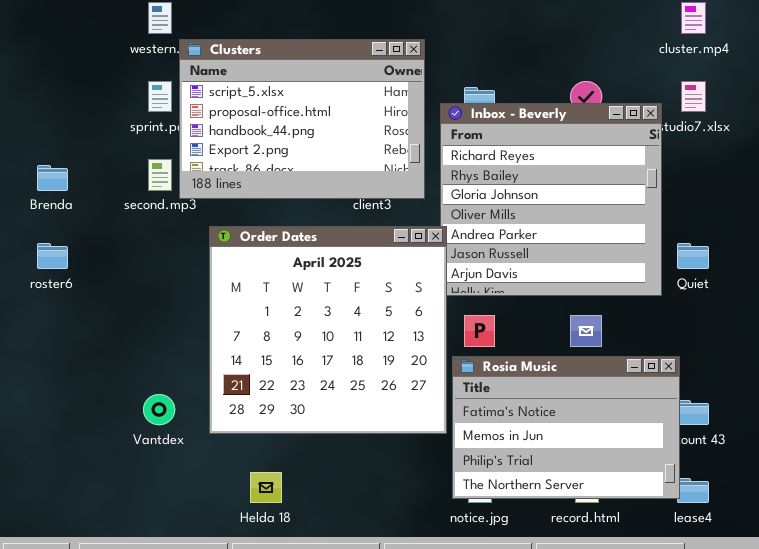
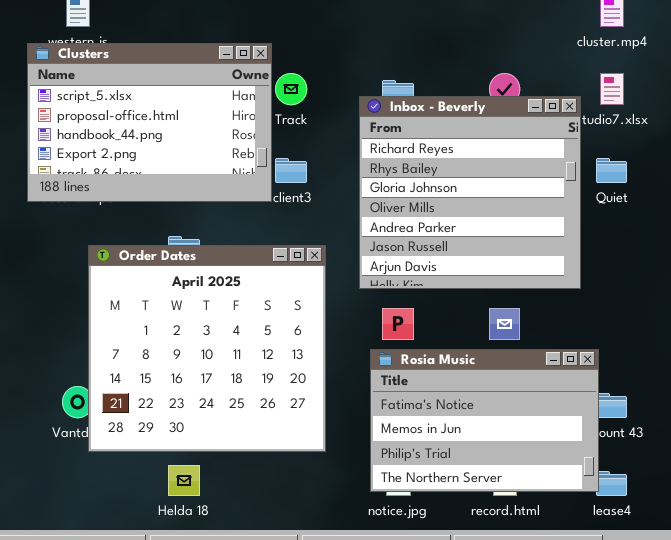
Clusters: [179,39,425,199] -> [27,43,272,202], moved
Order Dates: [209,226,447,434] -> [88,245,326,452], moved
Quiet: [677,243,709,269] -> [596,158,627,183], moved

